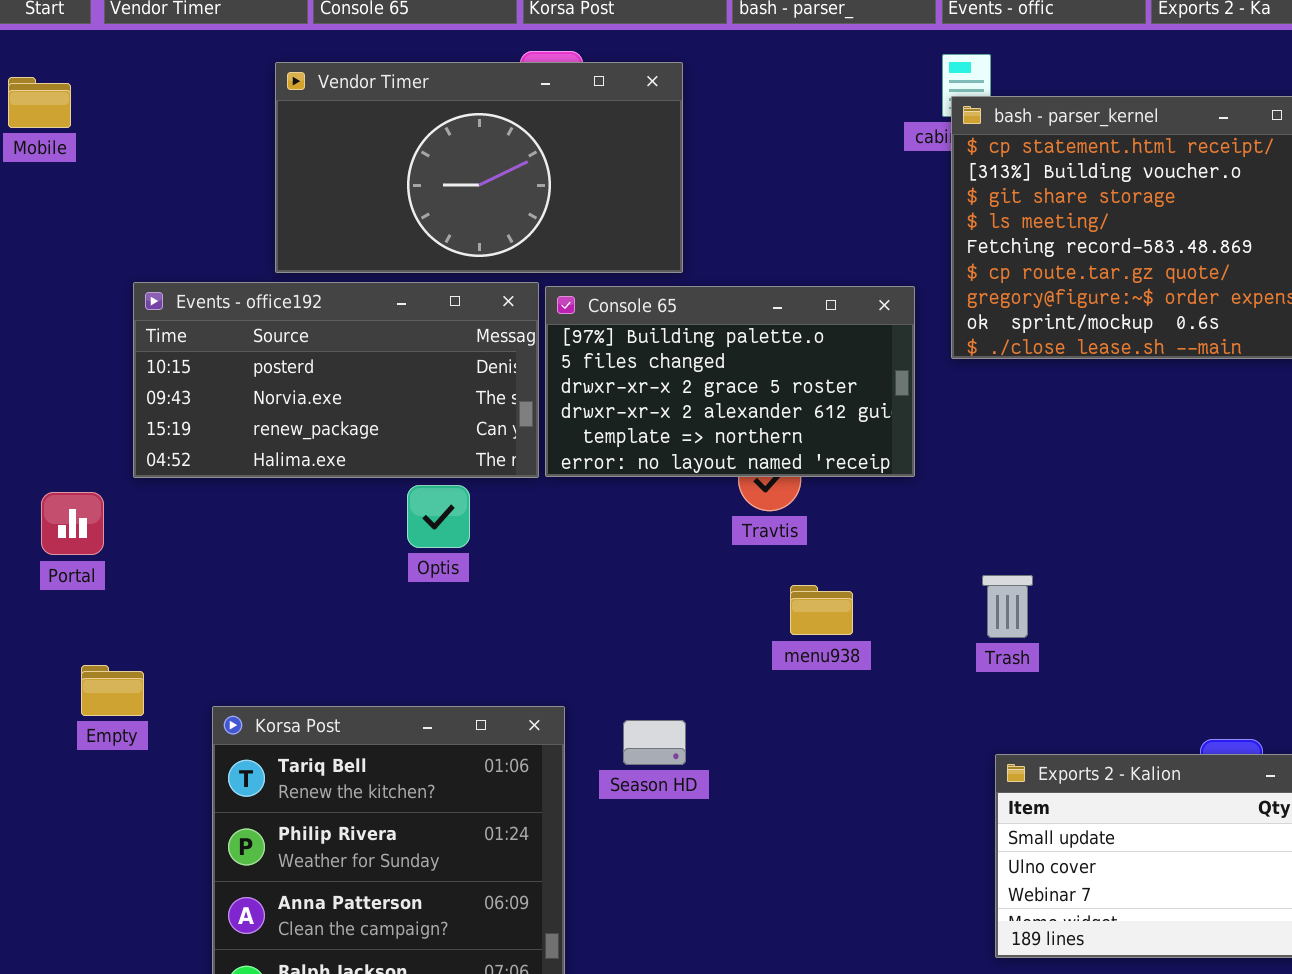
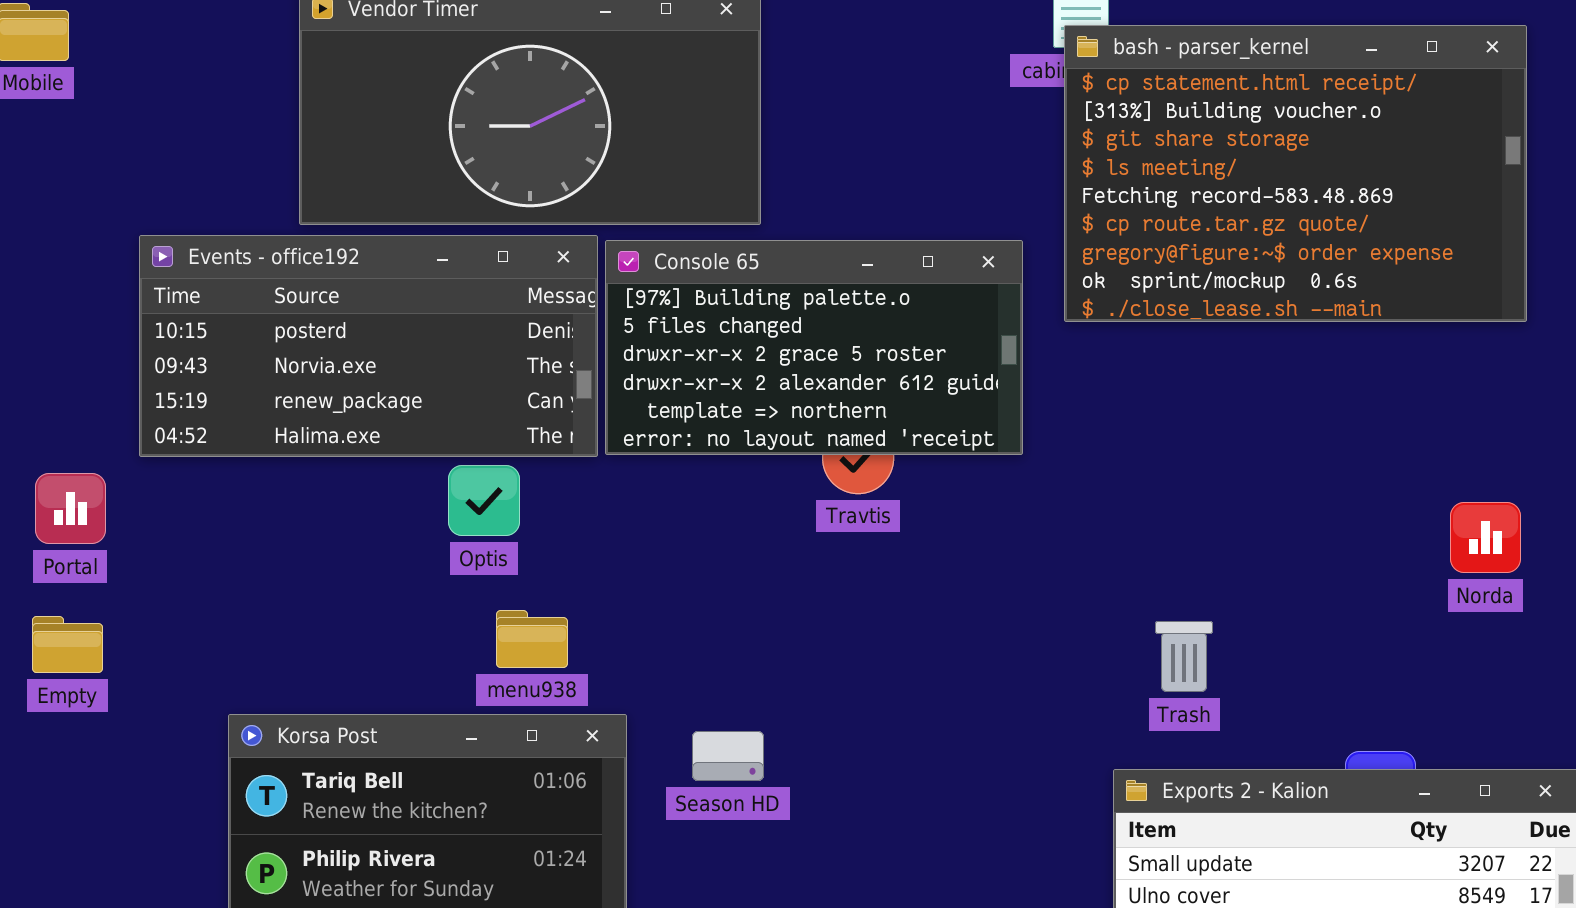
Trash: [982,575,1033,638] -> [1155,621,1213,692], moved
menu938: [790,585,853,635] -> [496,610,568,668], moved
Empty: [81,665,144,716] -> [32,616,103,673], moved

